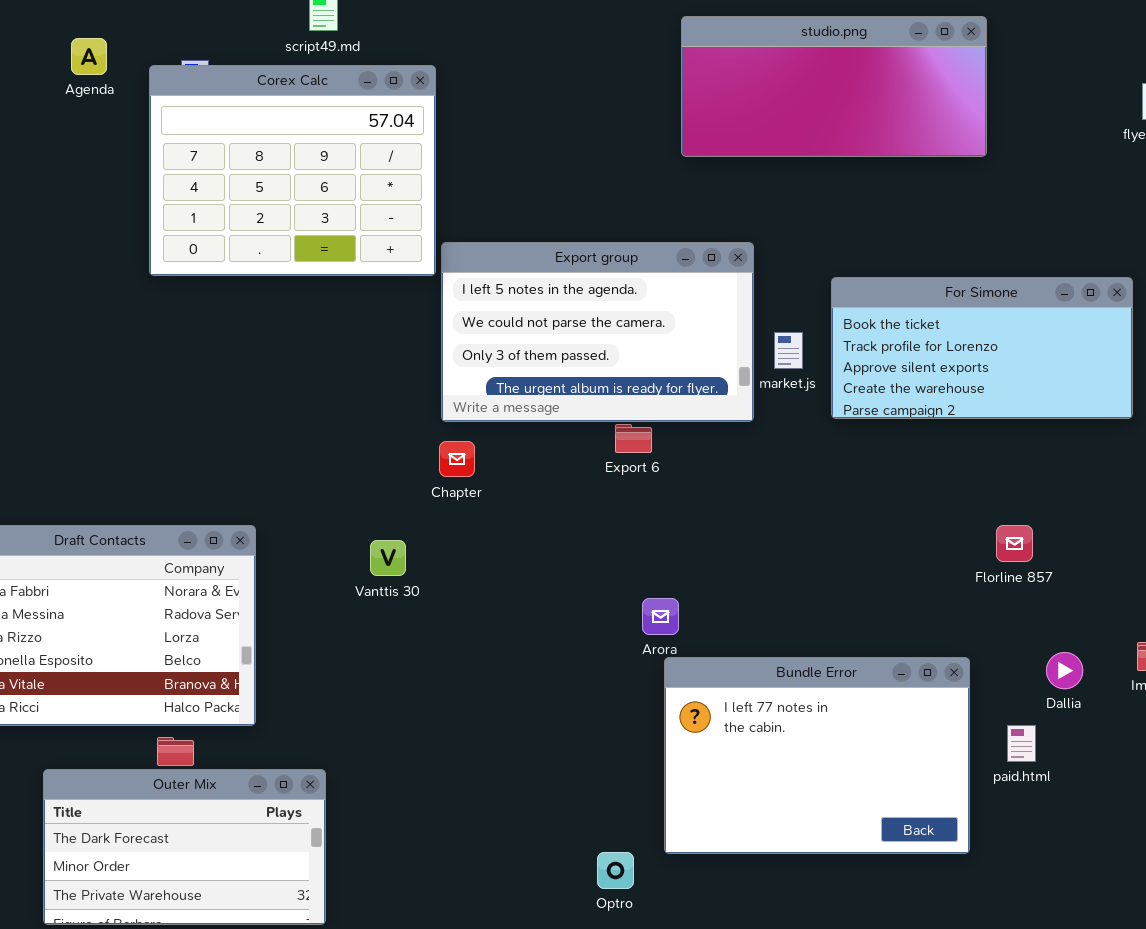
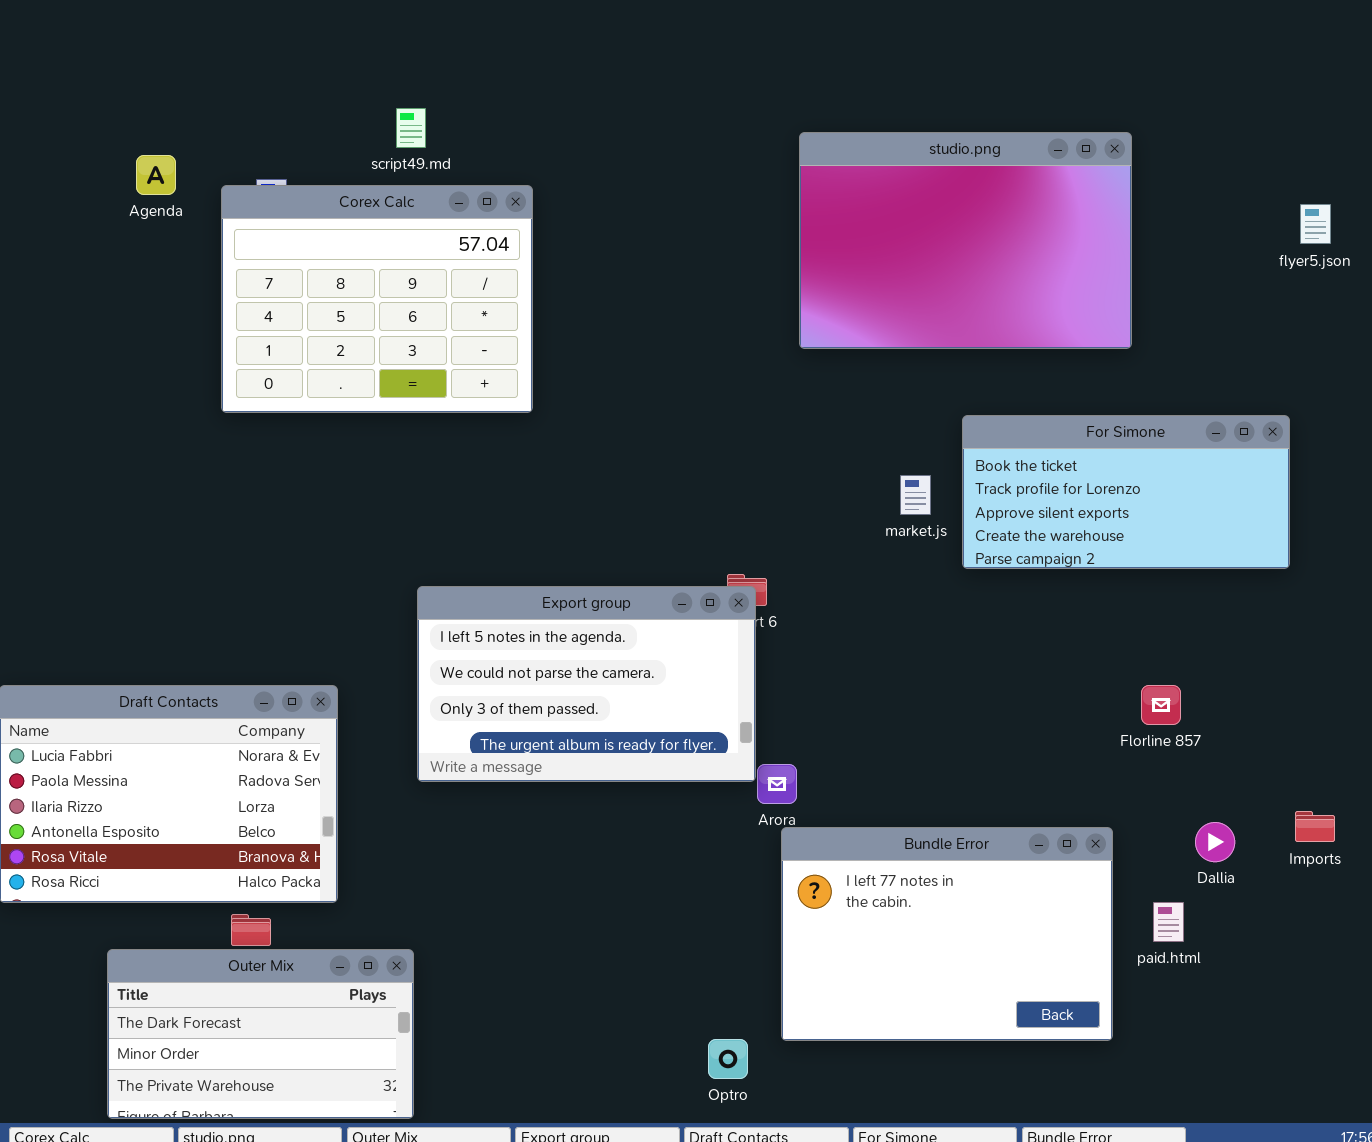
studio.png: [681,16,987,157] -> [799,132,1132,349], resized
Export group: [441,242,754,422] -> [417,586,756,782], moved

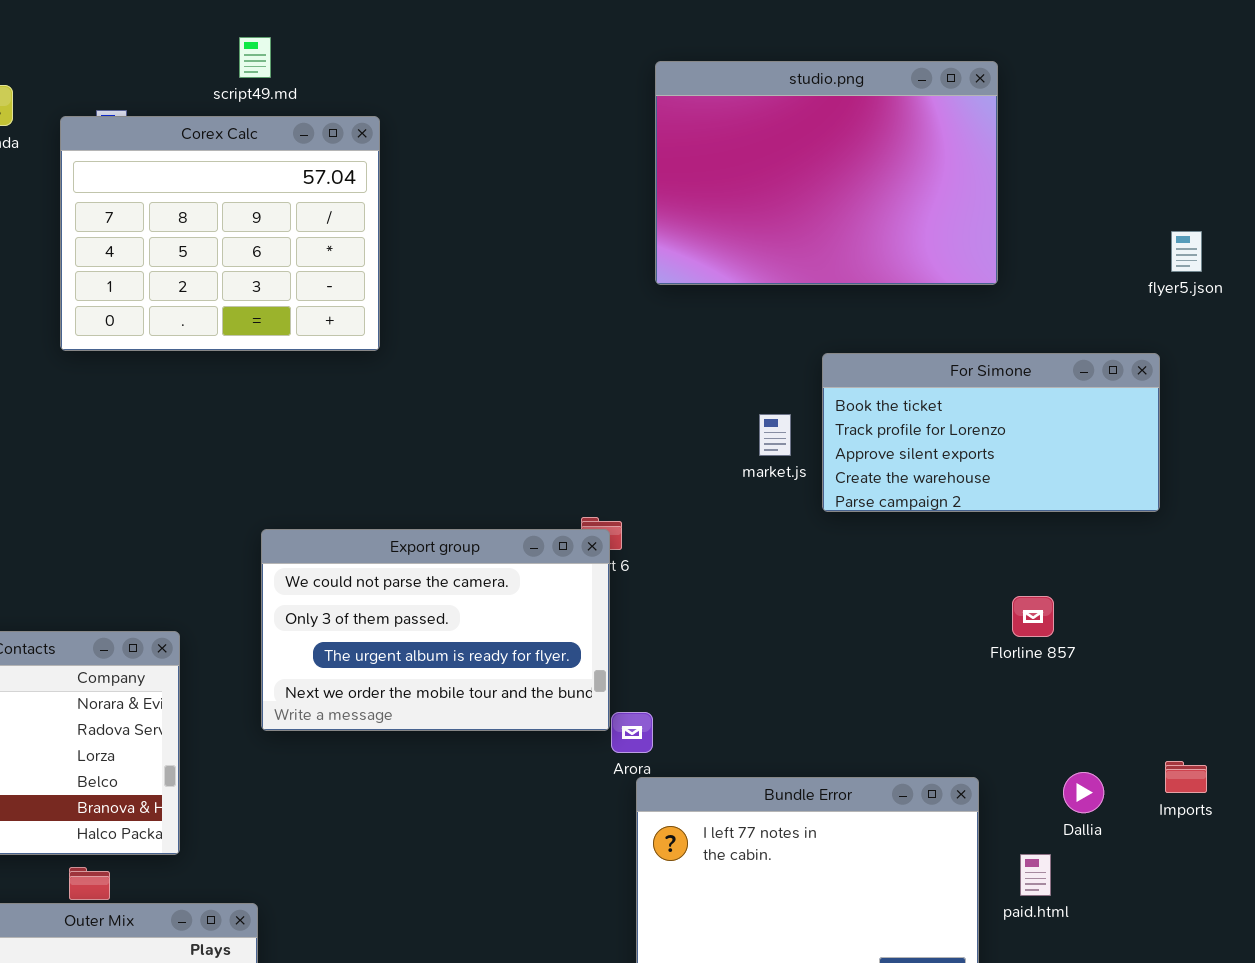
flyer5.json: [1300,204,1331,244] -> [1171,231,1202,272], moved
Export group: [417,586,756,782] -> [261,529,610,731], scrolled down 1 row
Florline 857: [1141,685,1181,725] -> [1012,596,1054,637], moved

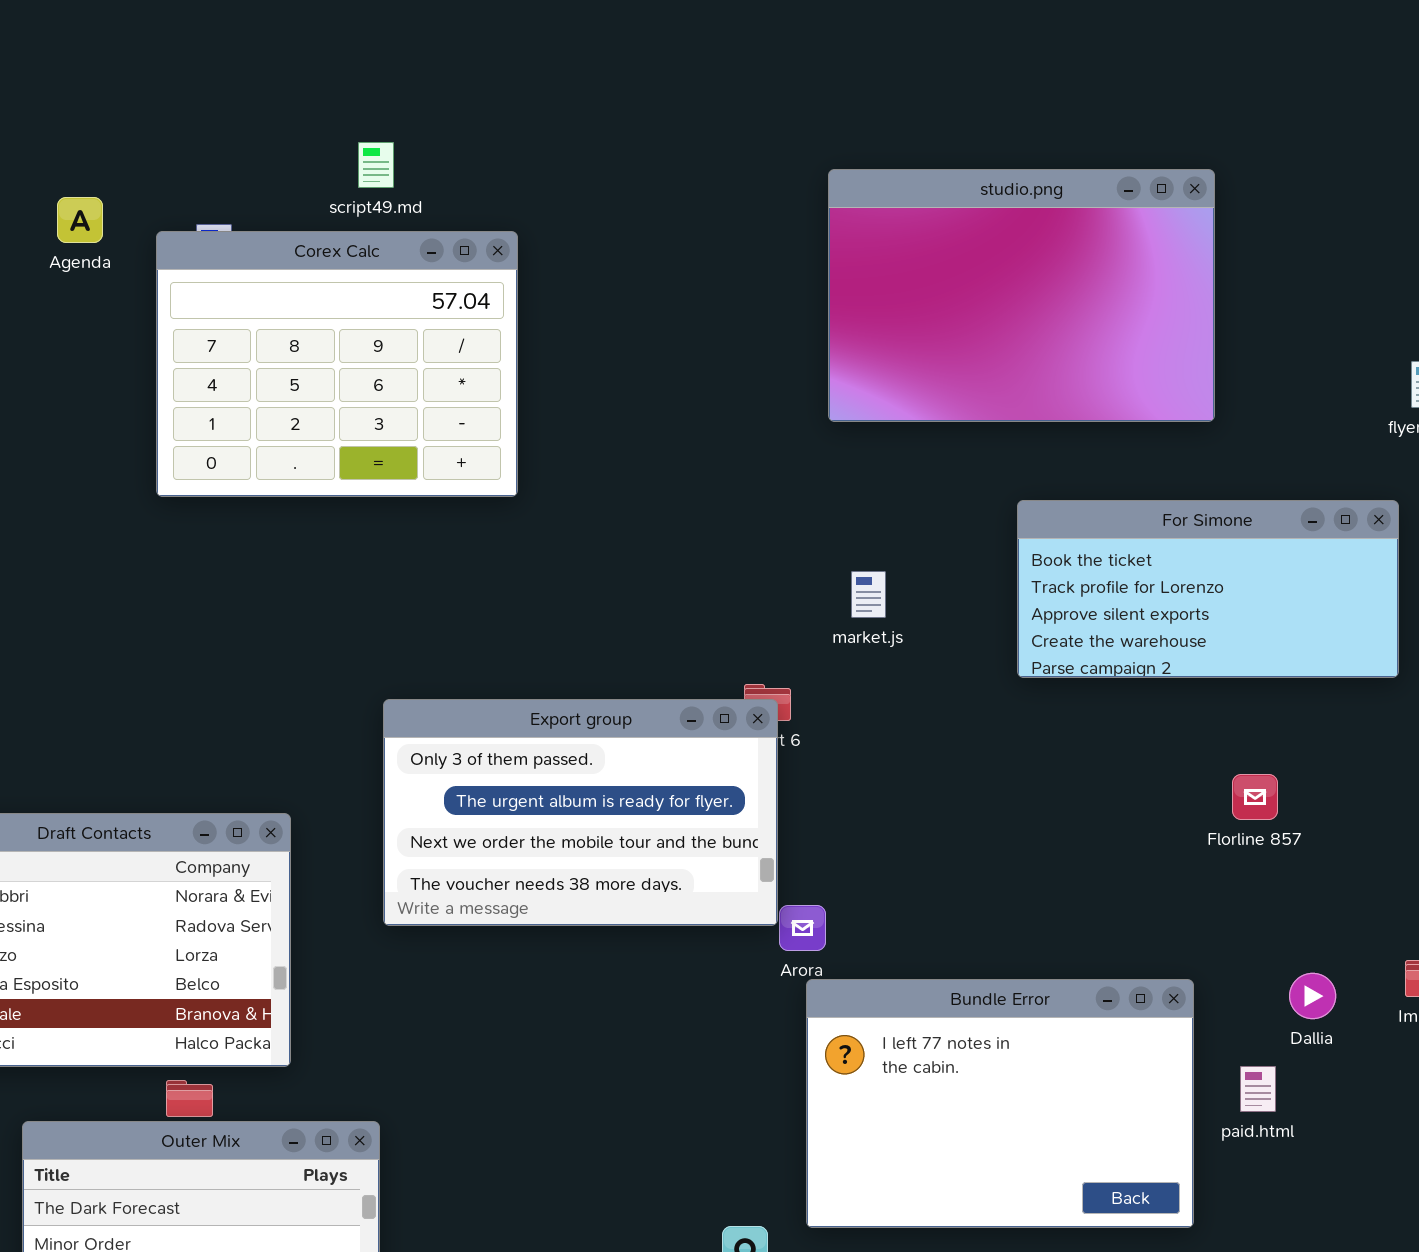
market.js: [759,414,791,456] -> [851,571,886,618], moved
Export group: [261,529,610,731] -> [383,699,778,926], scrolled down 1 row

